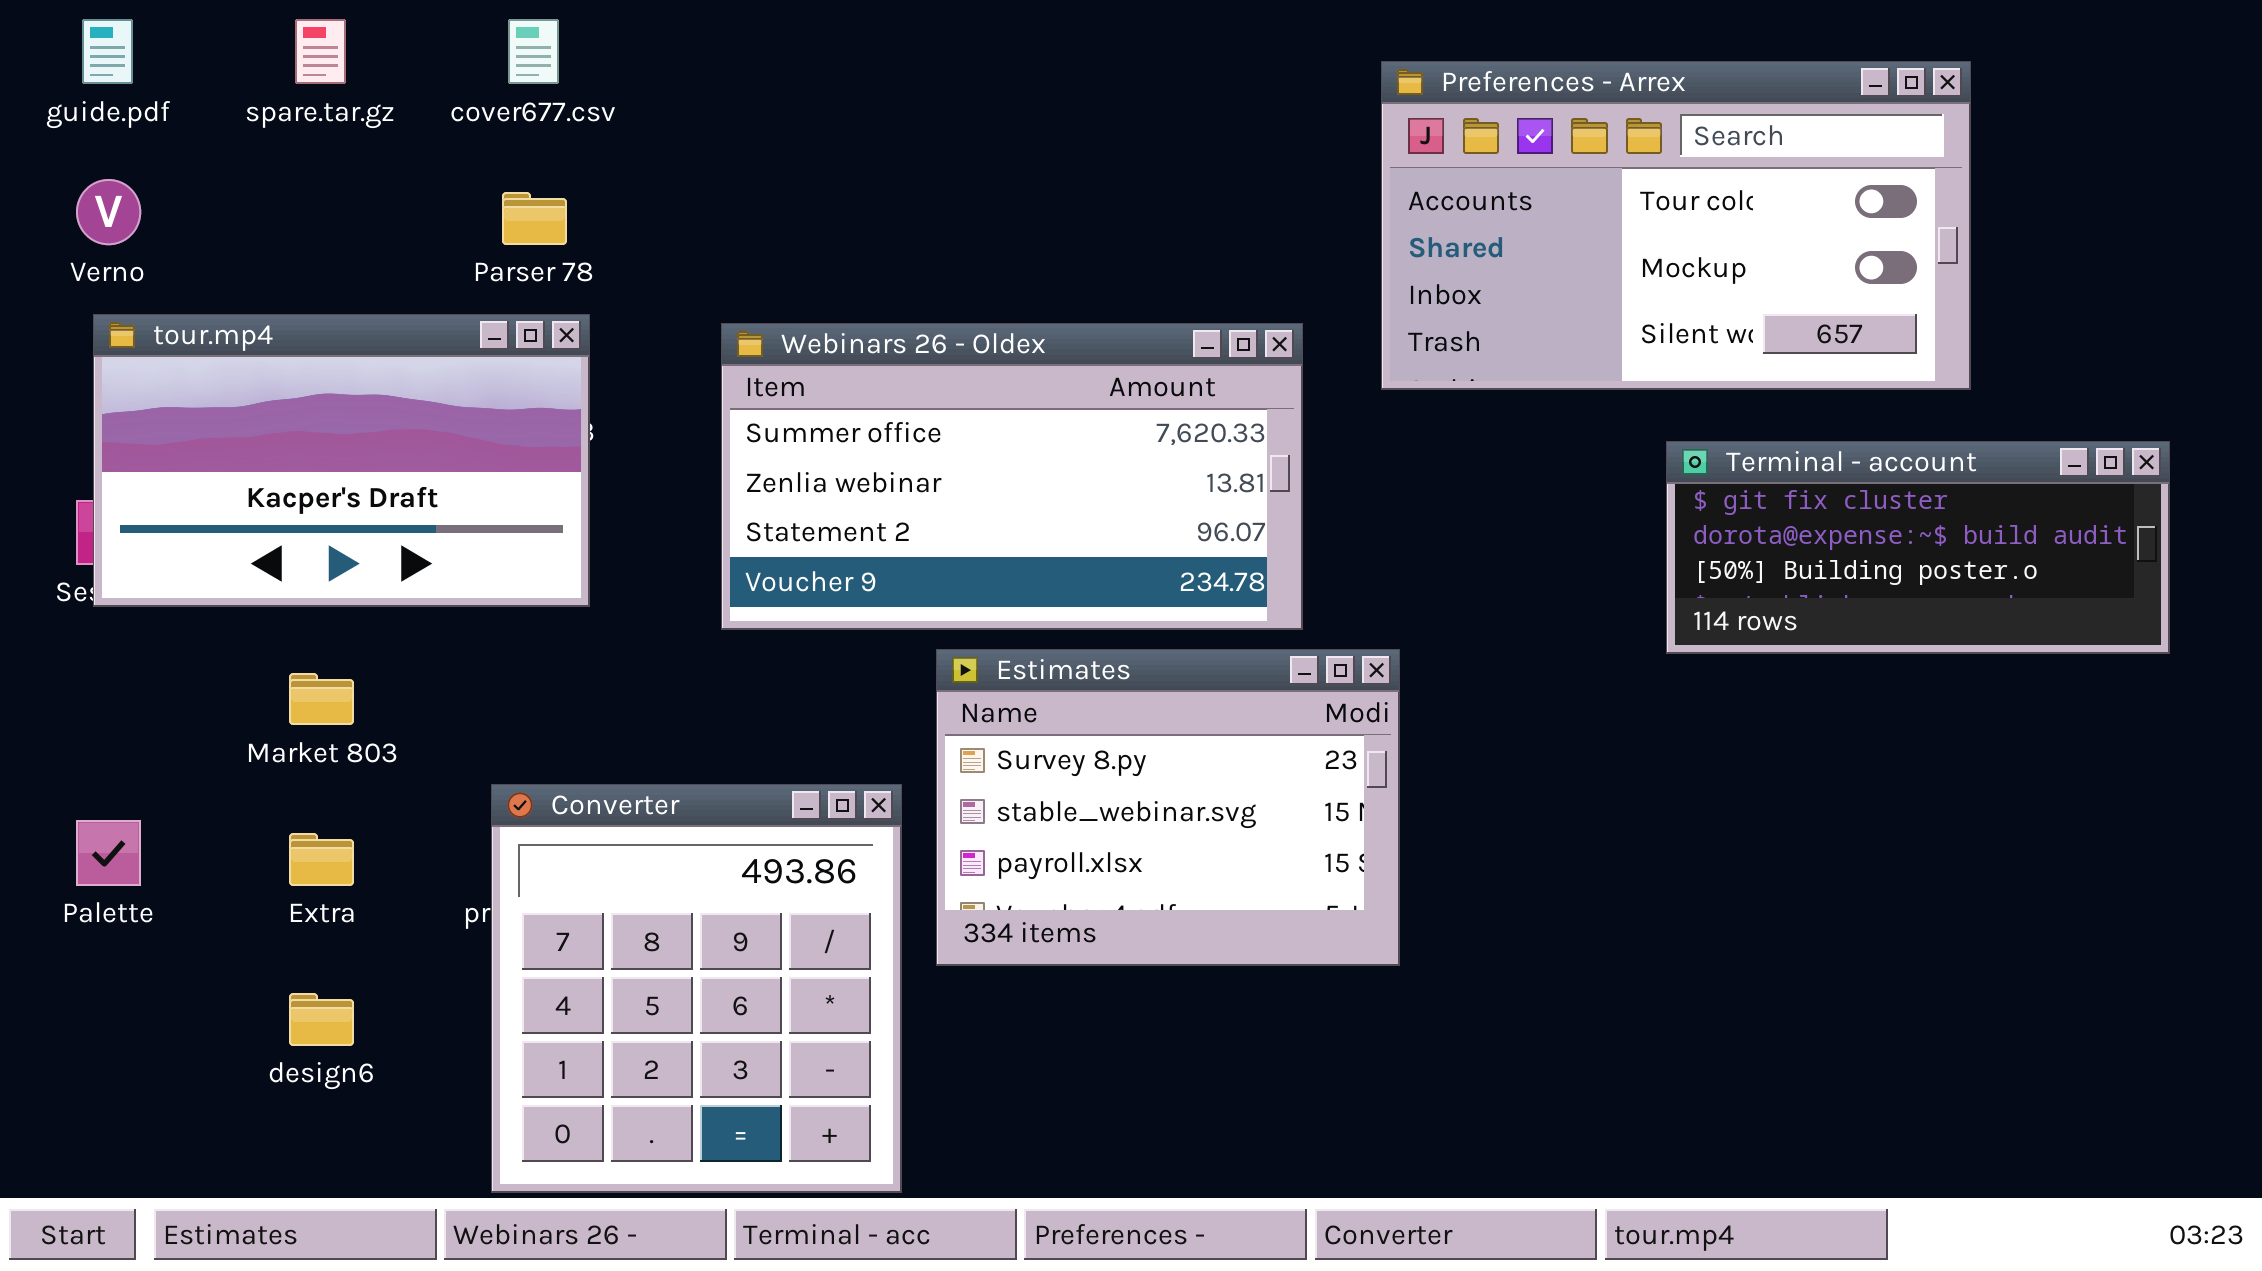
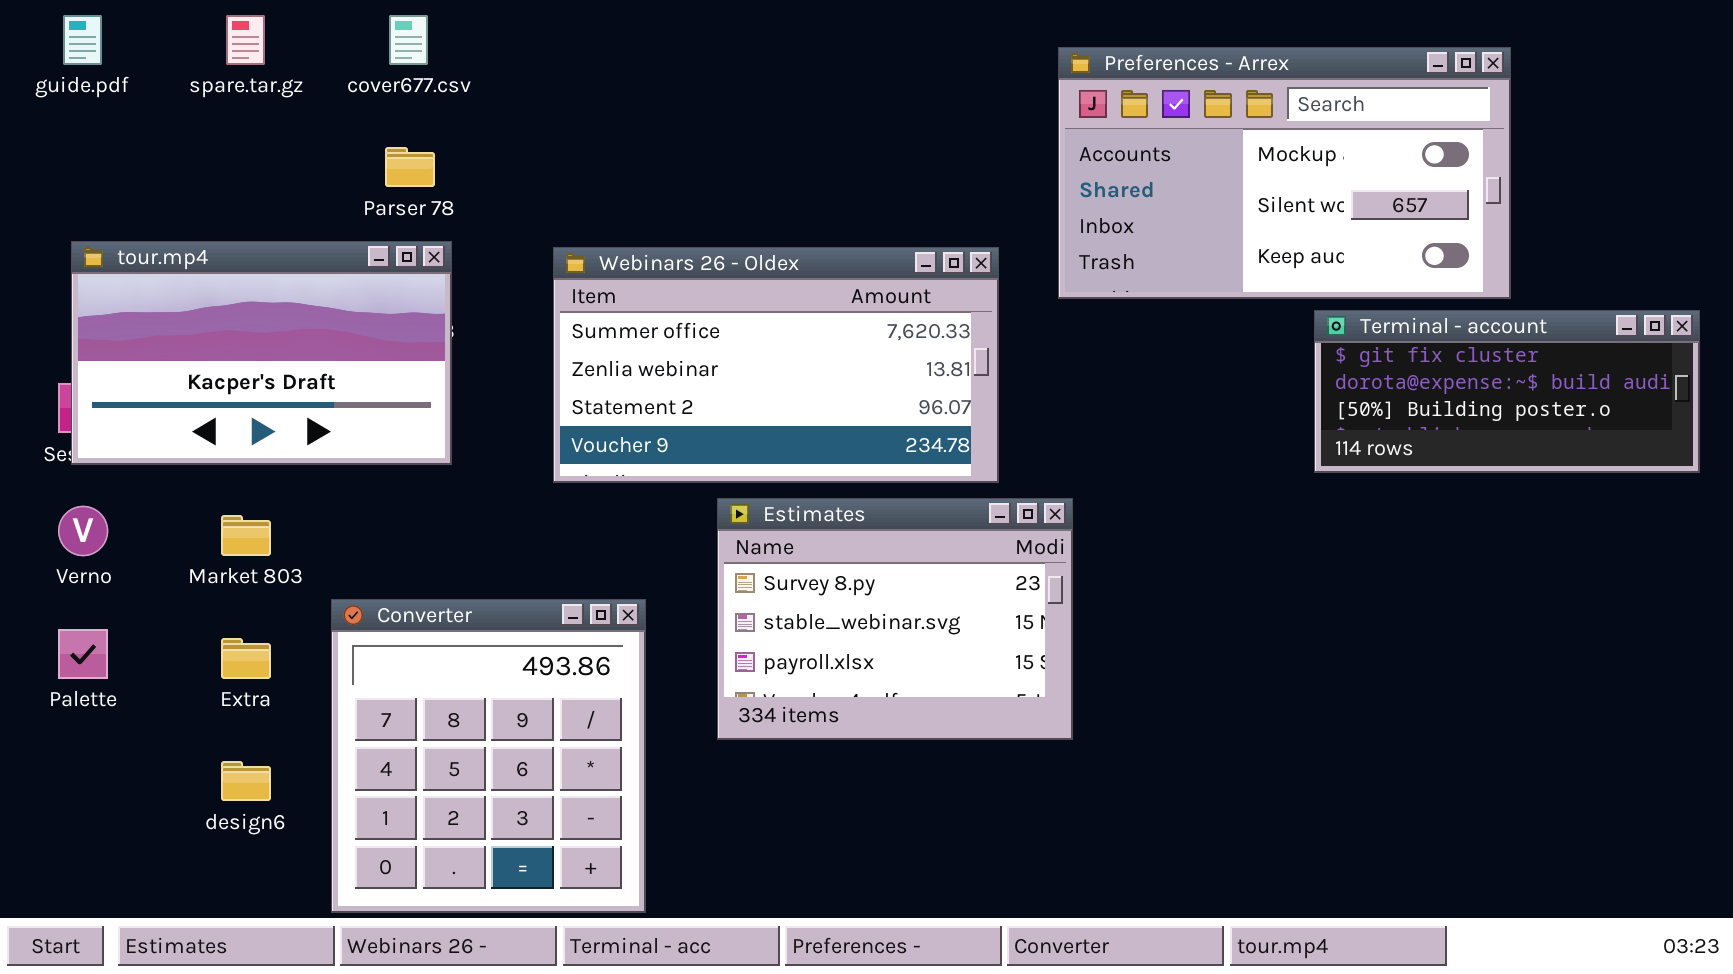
Preferences - Arrex: [1381,61,1971,390] -> [1058,47,1511,299], scrolled down 1 row
Verno: [76,179,141,245] -> [58,506,108,556], moved
Terminal - account: [1666,441,2170,654] -> [1314,310,1700,473], moved
Converter: [491,784,902,1193] -> [331,599,646,913], moved

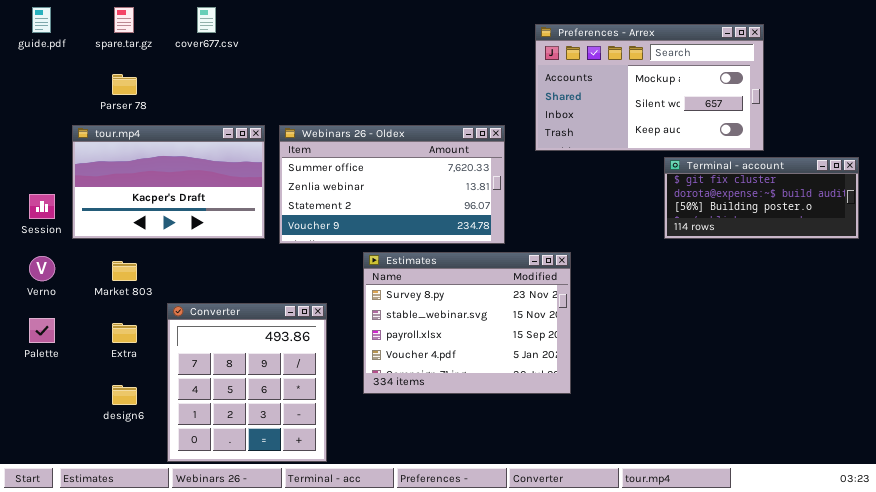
Parser 78: [385,147,435,187] -> [112,74,137,95], moved
tour.mp4: [71,241,452,465] -> [72,125,265,239], moved
Estimates: [717,498,1073,740] -> [363,252,571,394], resized

